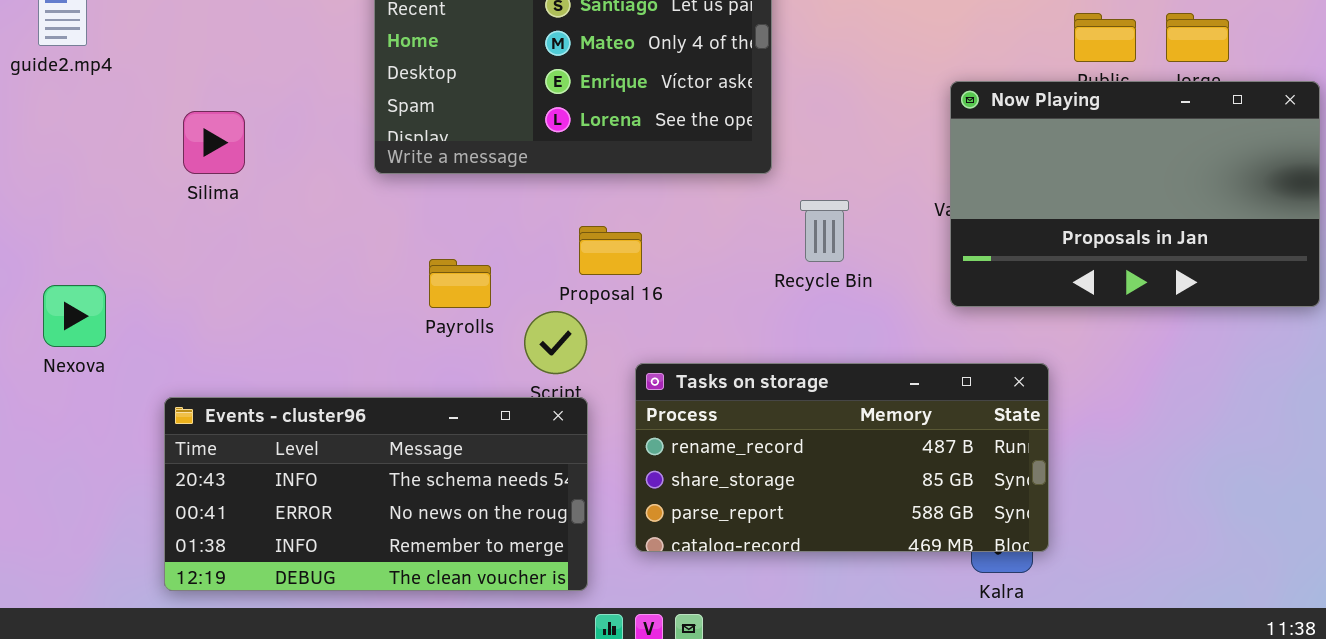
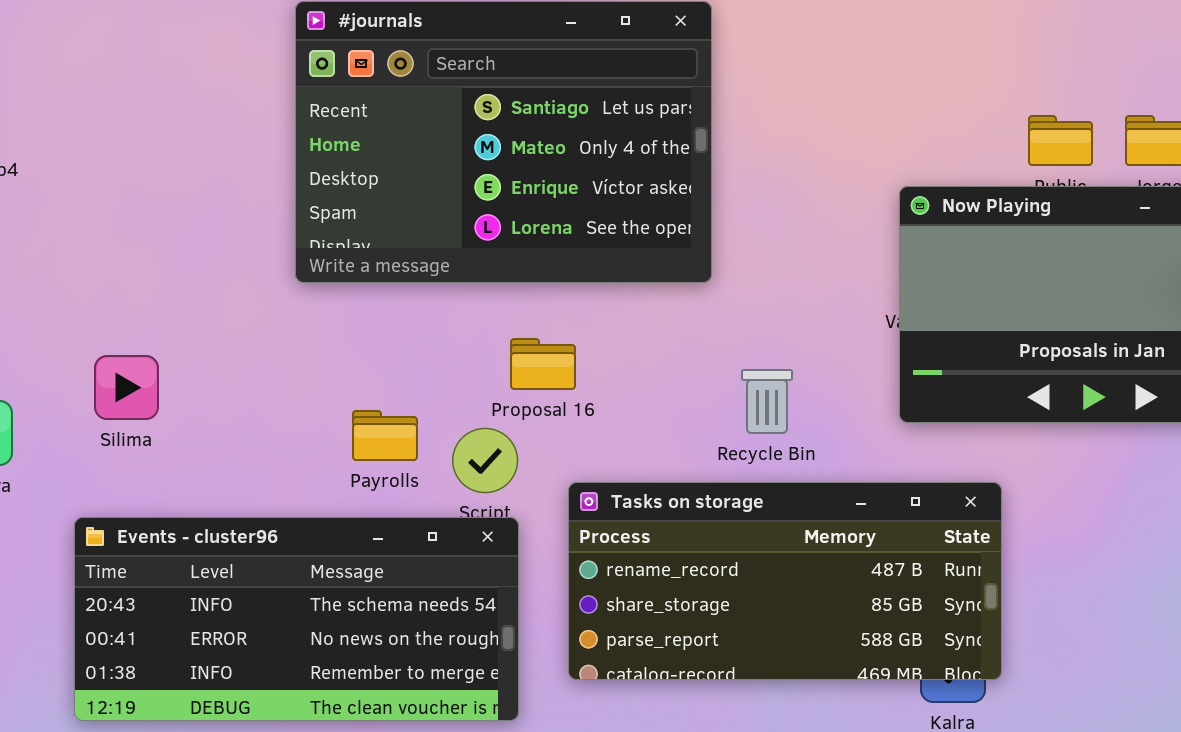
Silima: [183,111,245,174] -> [94,355,159,420], moved
Recycle Bin: [800,200,849,262] -> [741,369,793,434], moved
Payrolls: [429,259,491,308] -> [352,410,418,461], moved

